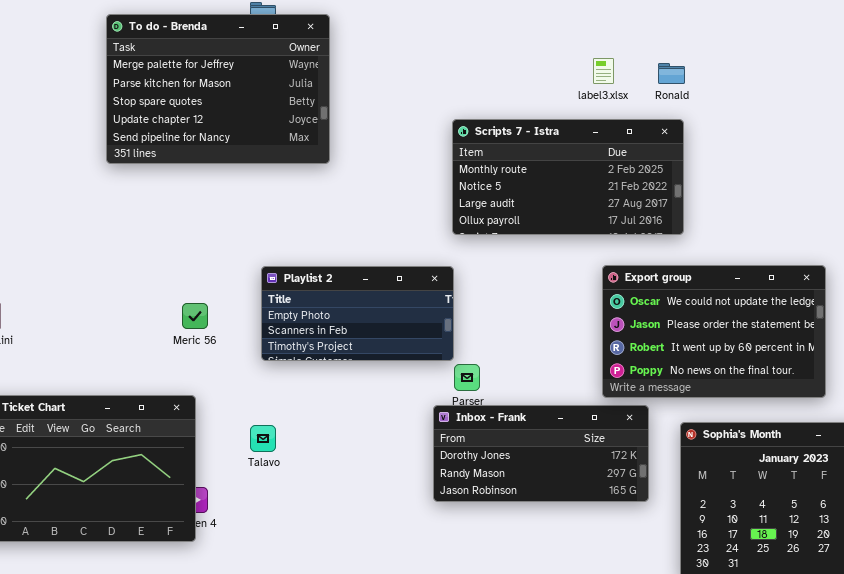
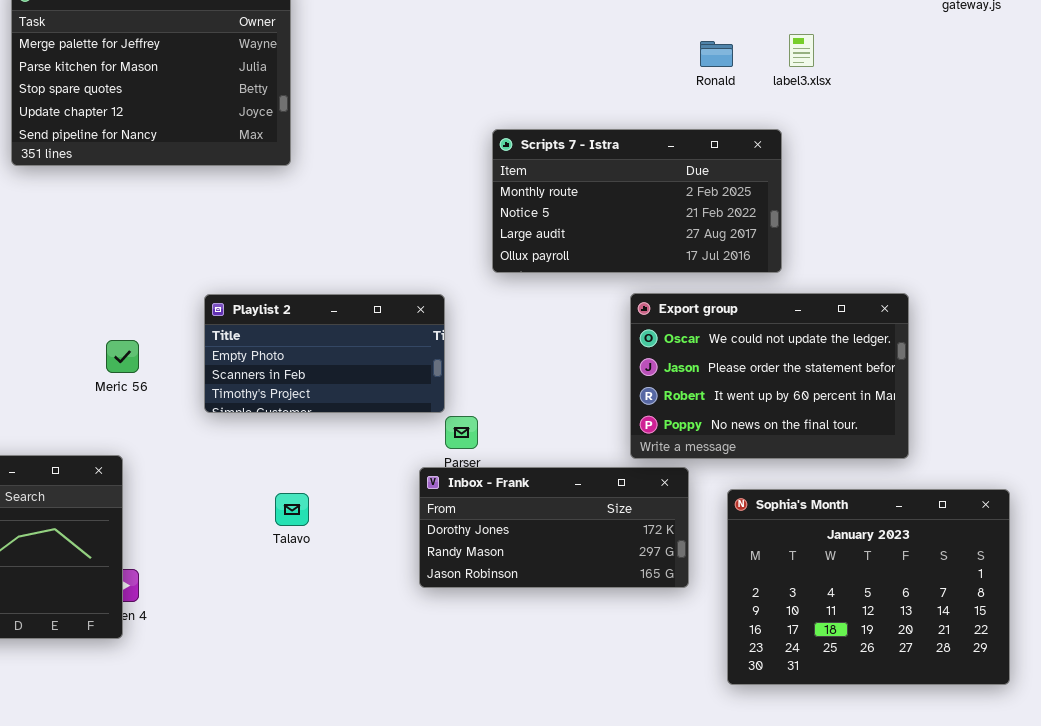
label3.xlsx: [593,58,614,84] -> [789,34,814,67], moved
Scripts 7 - Istra: [452,119,684,235] -> [492,129,782,273], moved
Talavo: [250,425,276,452] -> [275,493,309,526], moved

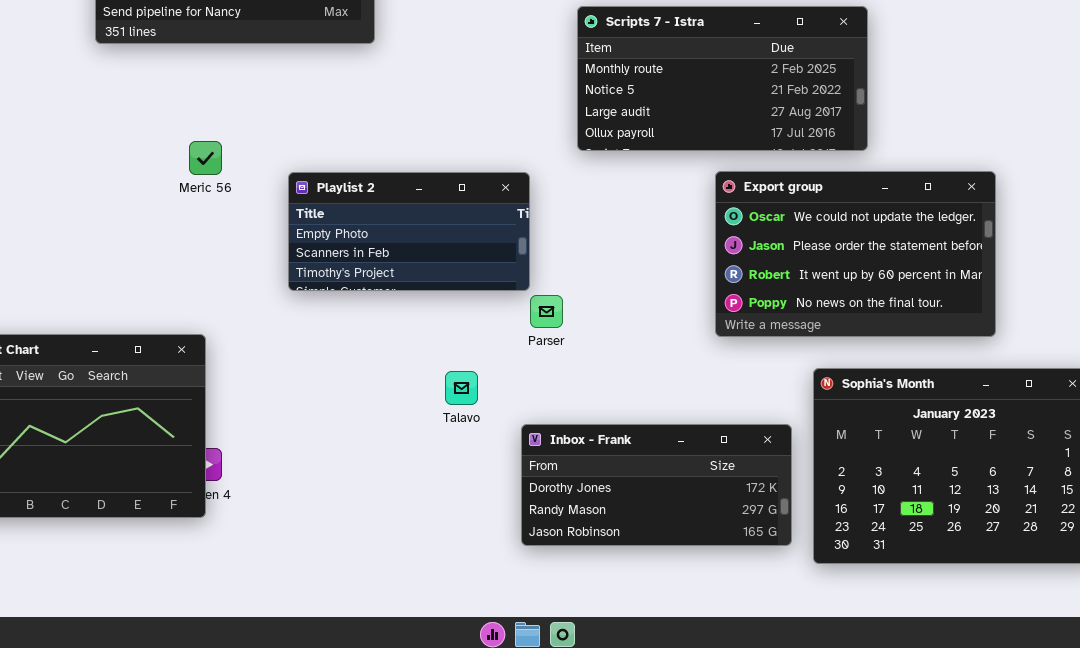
Meric 56: [106,340,139,373] -> [189,141,222,175], moved
Inbox - Frank: [419,467,689,588] -> [521,424,792,546], moved
Talavo: [275,493,309,526] -> [445,371,478,405], moved

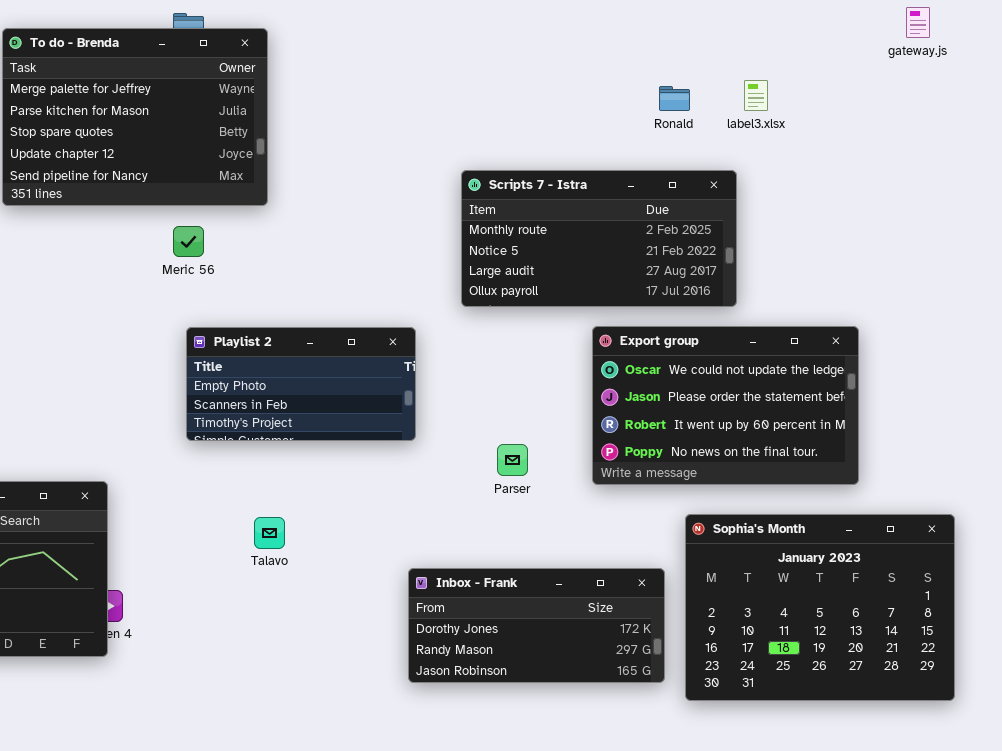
Meric 56: [189,141,222,175] -> [173,226,204,257], moved
Parser: [530,295,563,328] -> [497,444,528,476], moved
Talavo: [445,371,478,405] -> [254,517,285,549], moved

